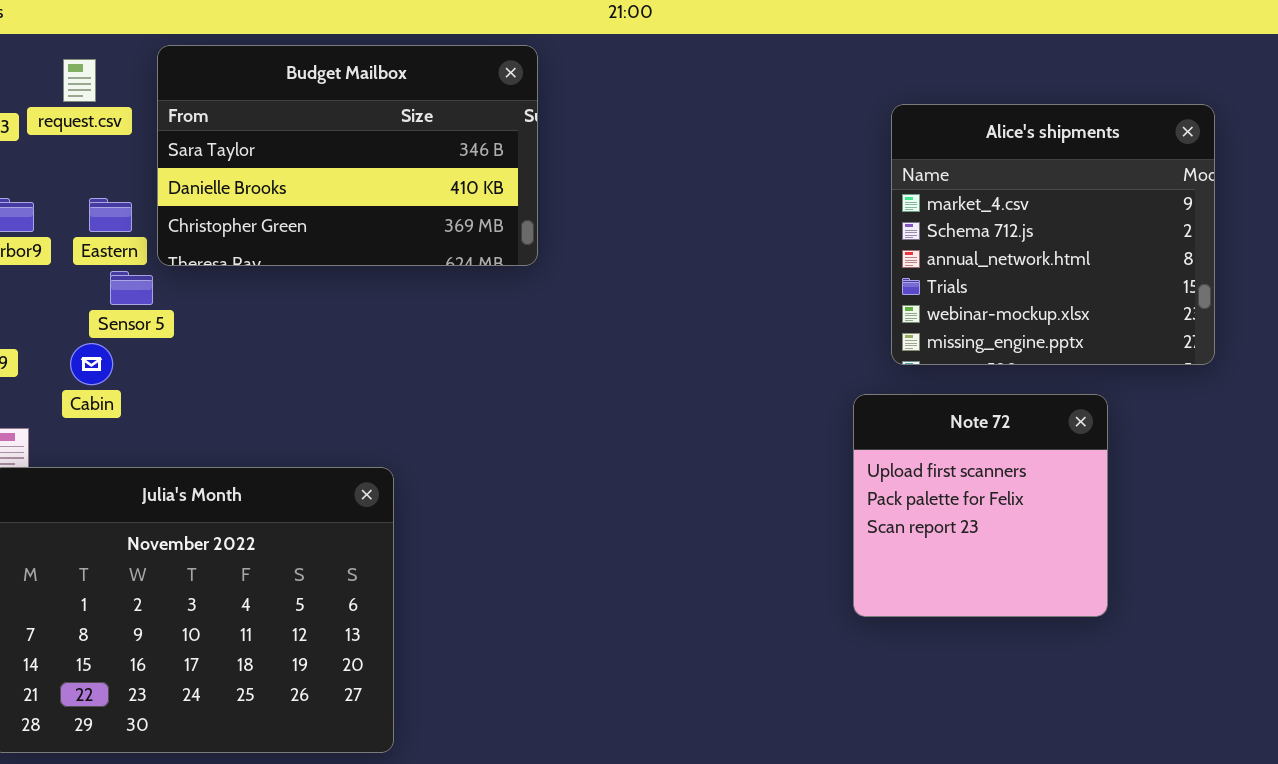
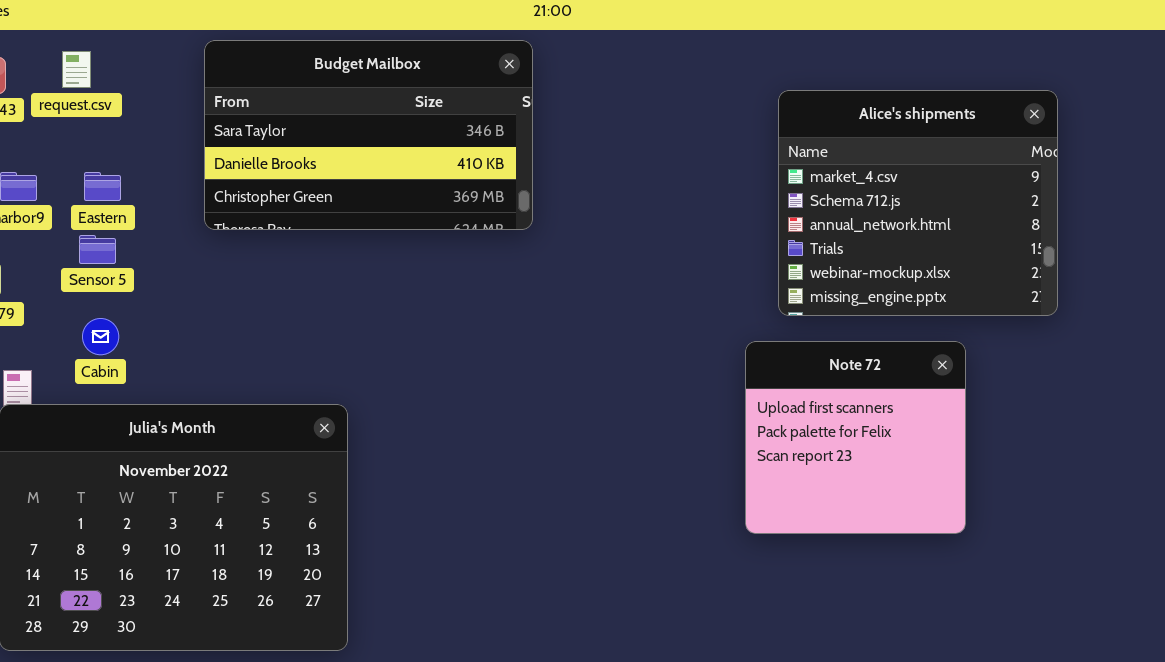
Budget Mailbox: [157,45,538,266] -> [204,40,533,230], moved
Sensor 5: [110,271,153,305] -> [79,235,116,264], moved
Cabin: [70,343,113,385] -> [82,318,119,355], moved

